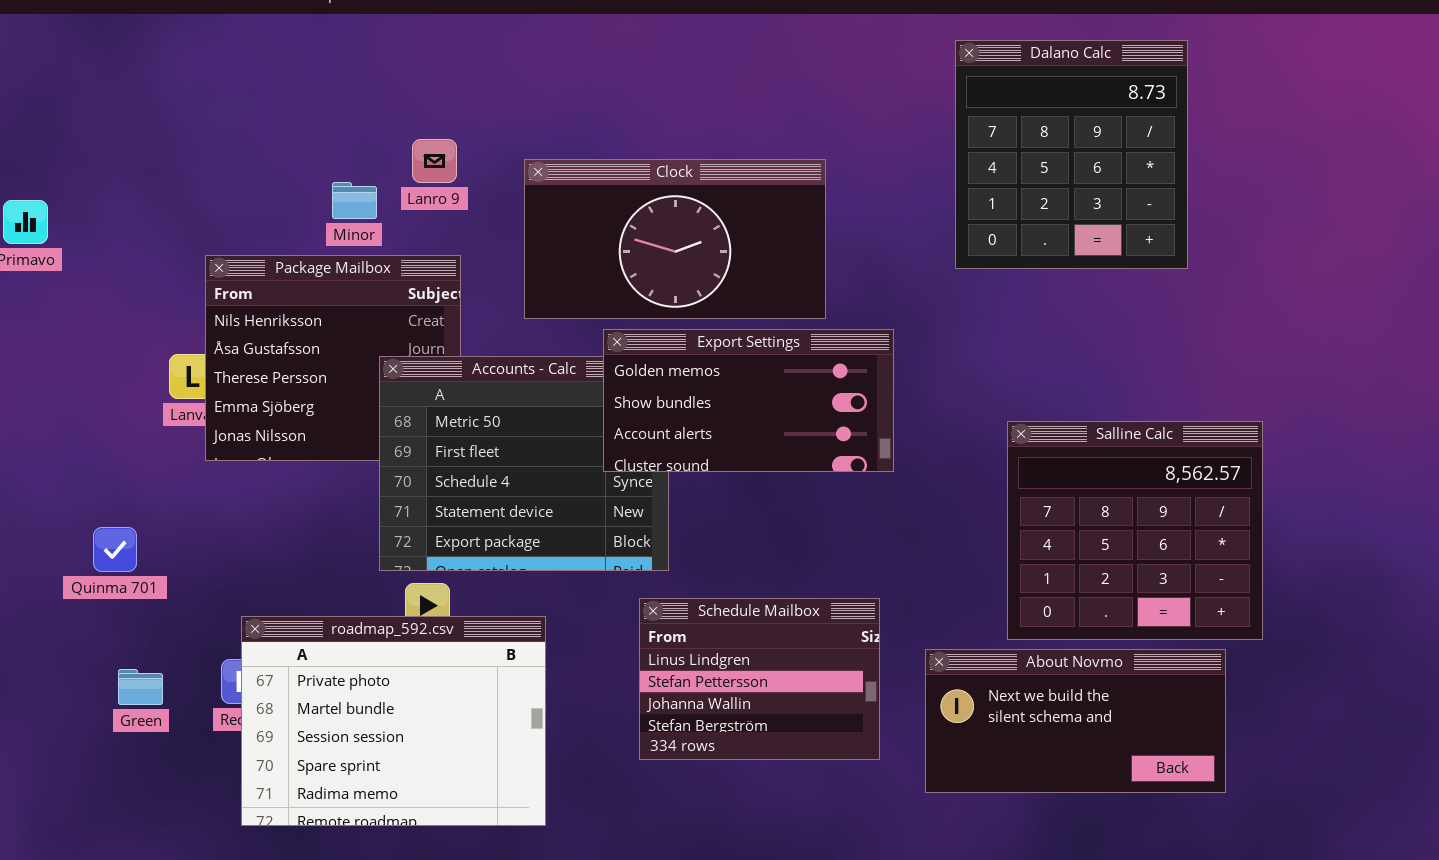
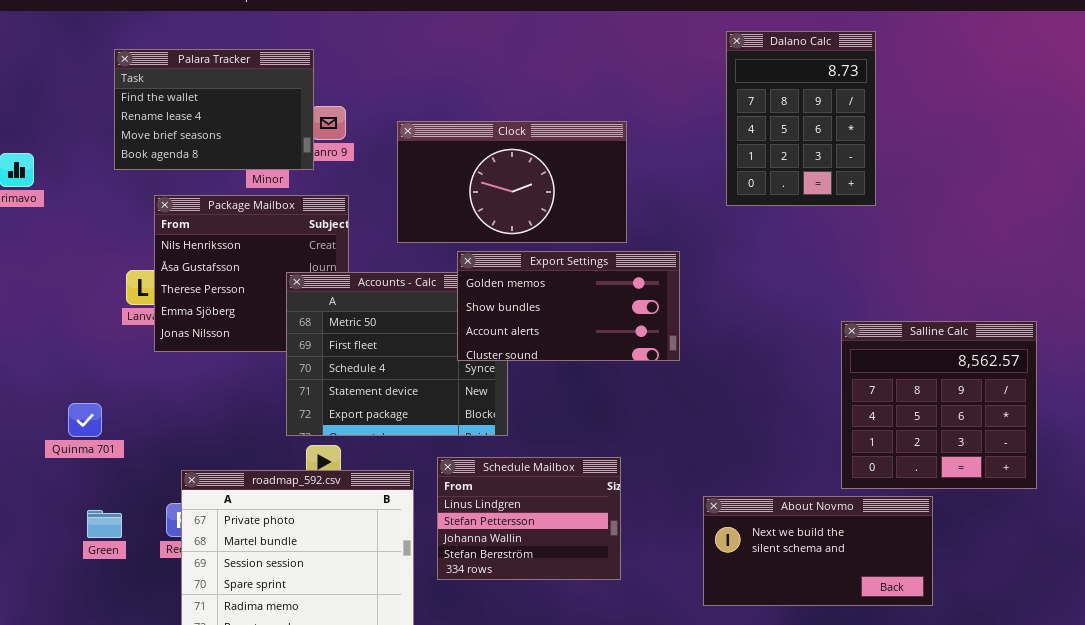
Dalano Calc: [955,40,1188,269] -> [726,31,876,206], resized
Palara Tracker: none -> [114,49,314,170], opened
Salline Calc: [1007,421,1263,640] -> [841,321,1037,489], moved
Schedule Mailbox: [639,598,880,760] -> [437,457,621,580], moved

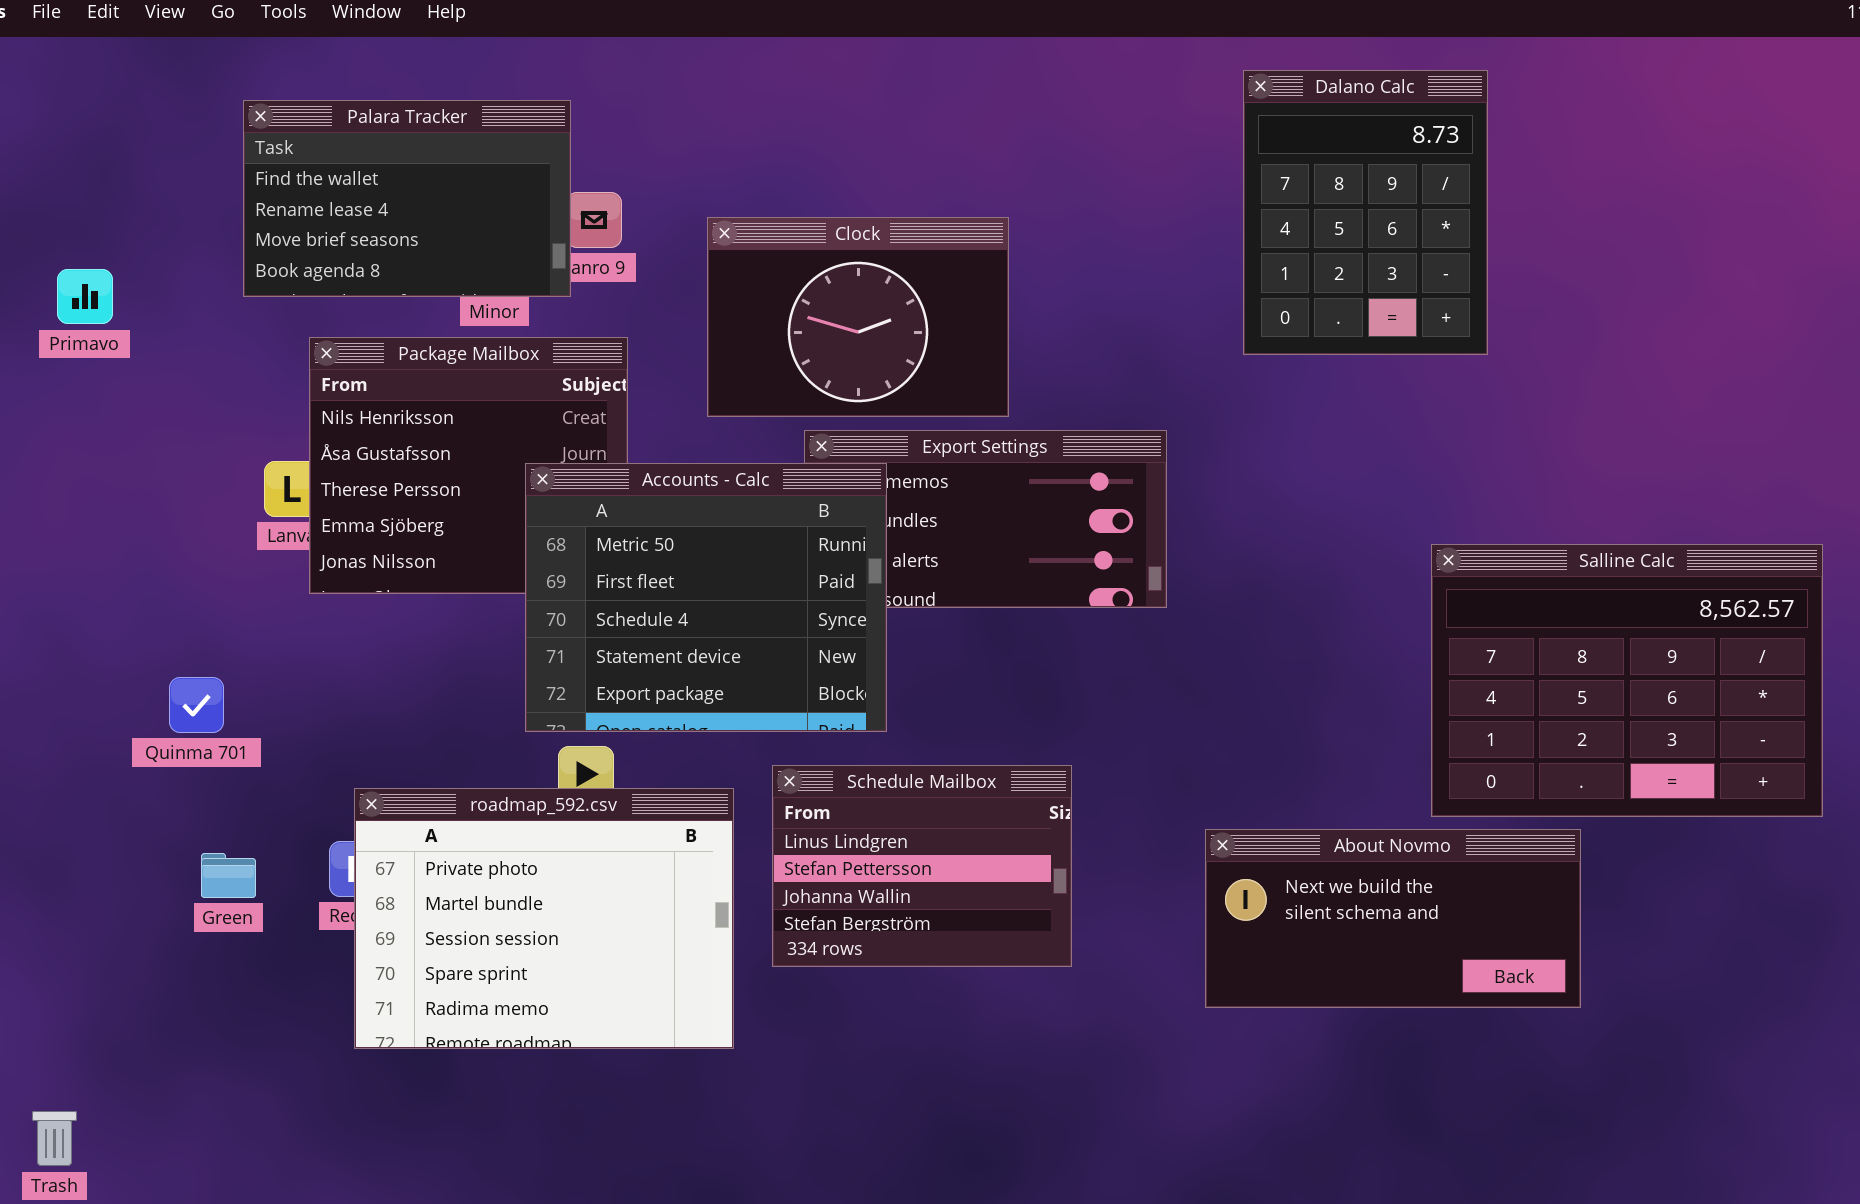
Clock: [397,121,627,243] -> [707,217,1009,417], resized
Accounts - Calc: [286,272,508,436] -> [525,463,887,732], raised
Salline Calc: [841,321,1037,489] -> [1431,544,1823,817], resized

